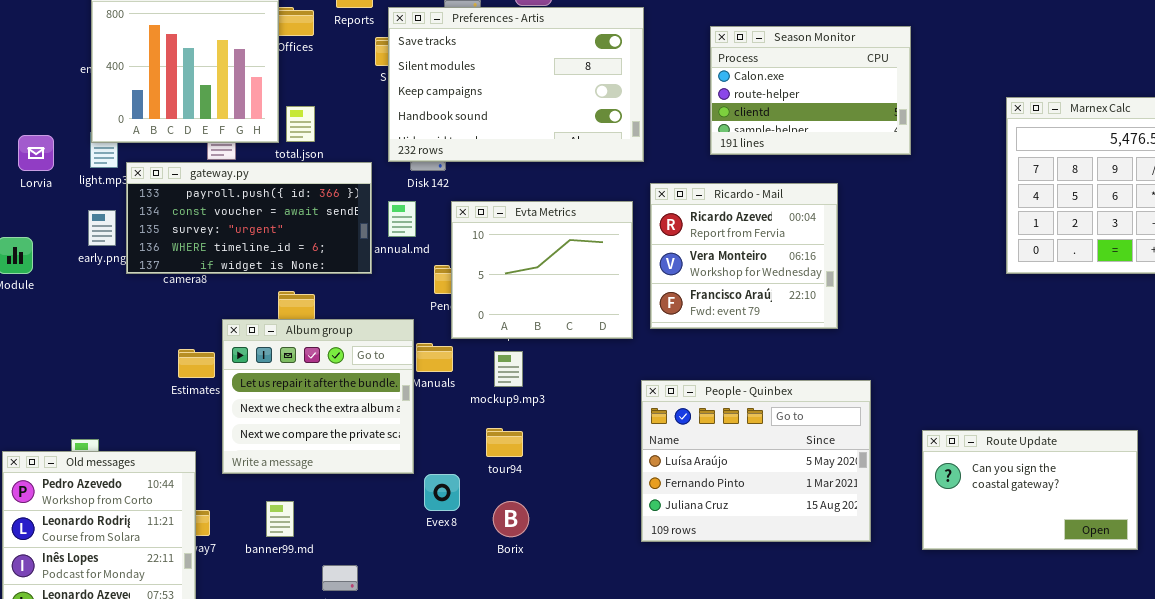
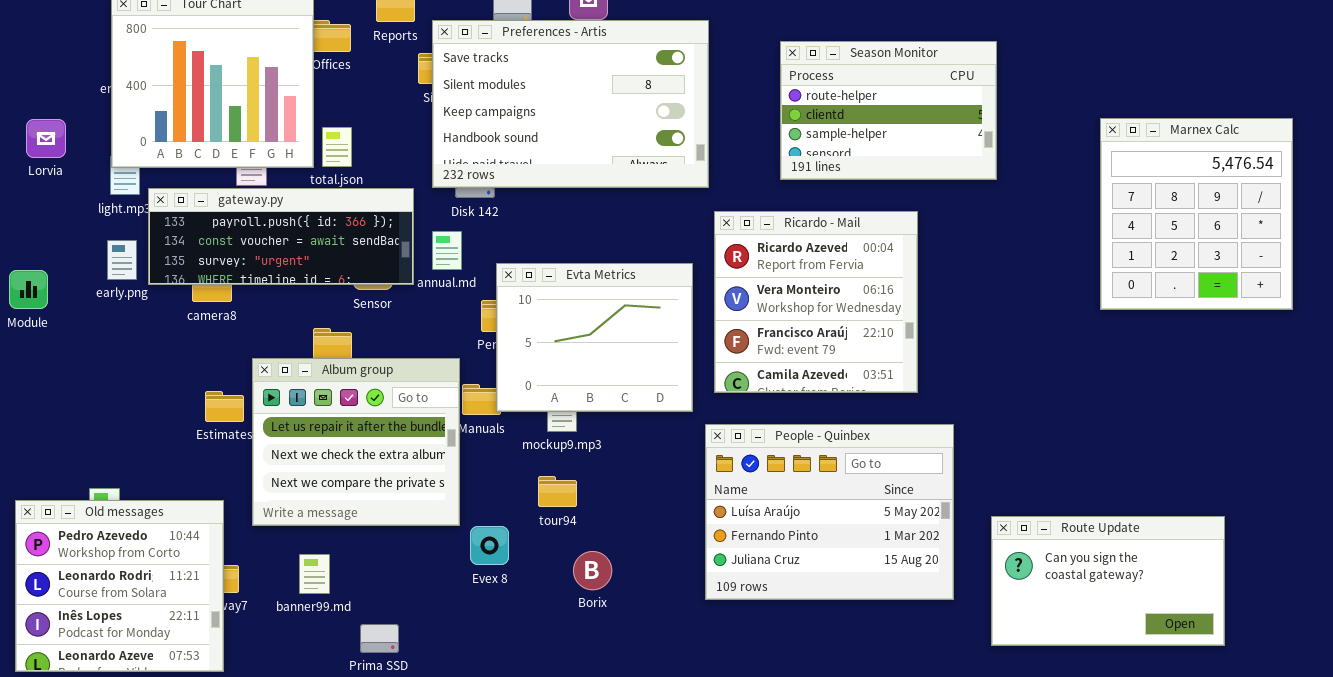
Season Monitor: [710,26,911,155] -> [780,41,997,180], scrolled down 1 row
Lorvia: [18,135,54,171] -> [26,119,66,158], moved
gateway.py: [126,162,372,274] -> [148,188,414,285], resized
Ricardo - Mail: [650,183,838,329] -> [714,211,918,393], resized
Evta Metrics: [451,201,633,339] -> [496,263,693,412], moved
Route Update: [922,430,1138,550] -> [991,516,1225,646], moved
Borix: [493,501,529,537] -> [573,551,612,590], moved

